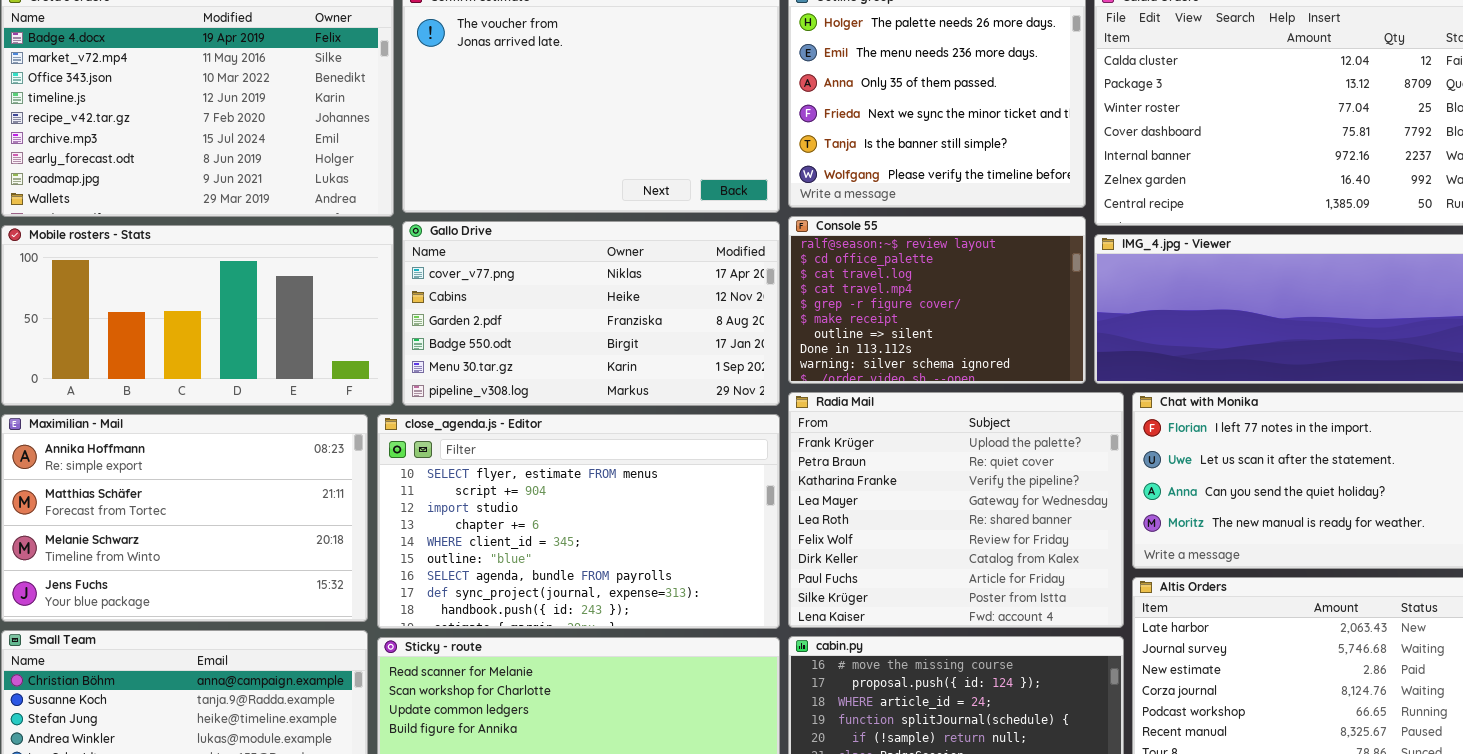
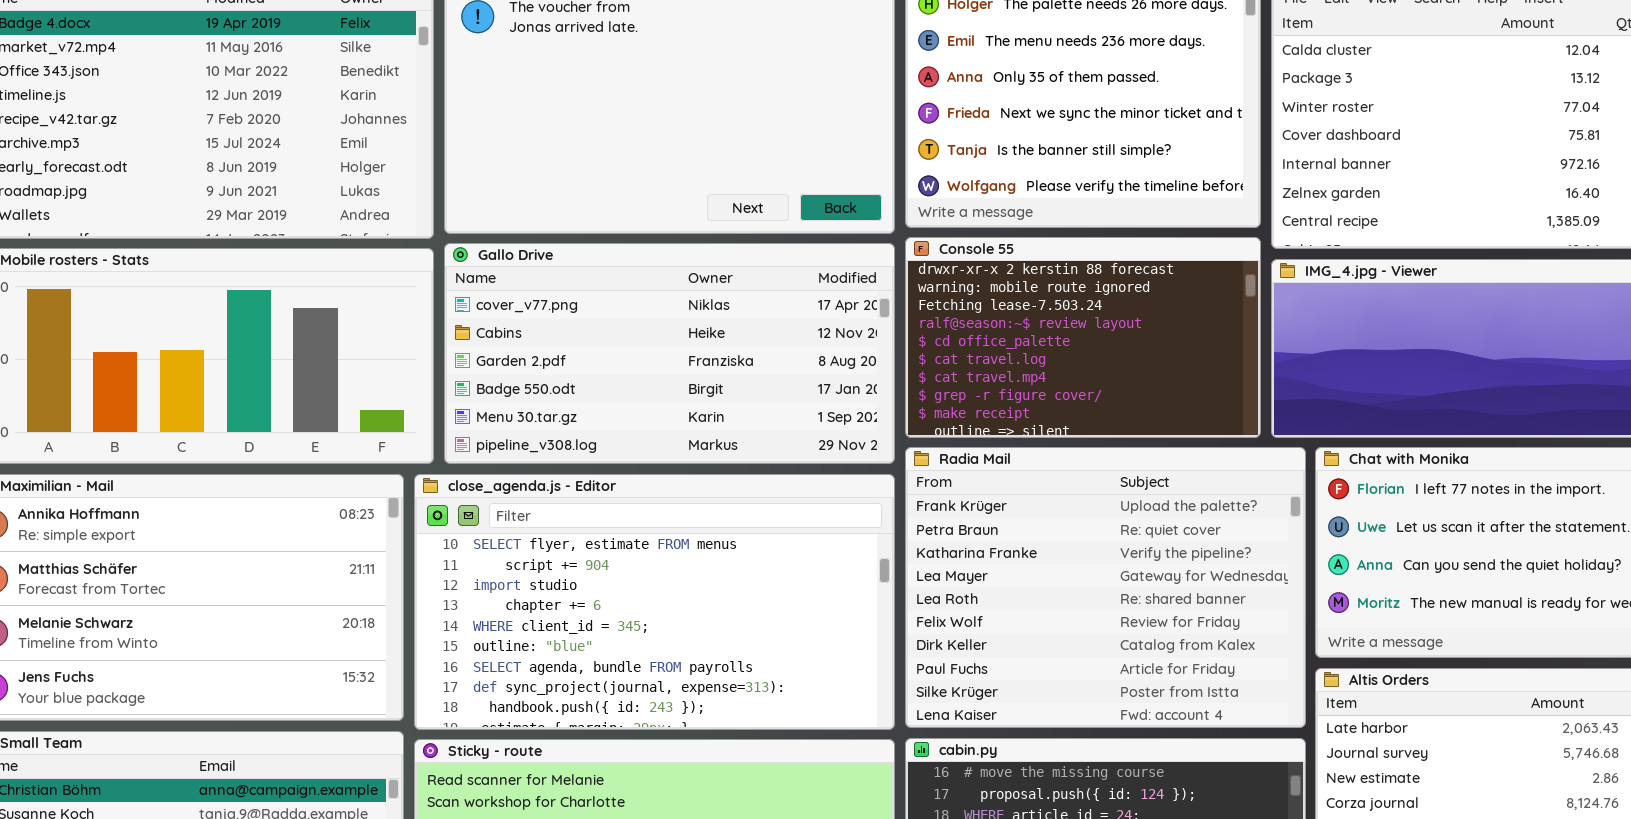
Console 55: [788,216,1086,384] -> [905,237,1261,438], scrolled up 3 rows

